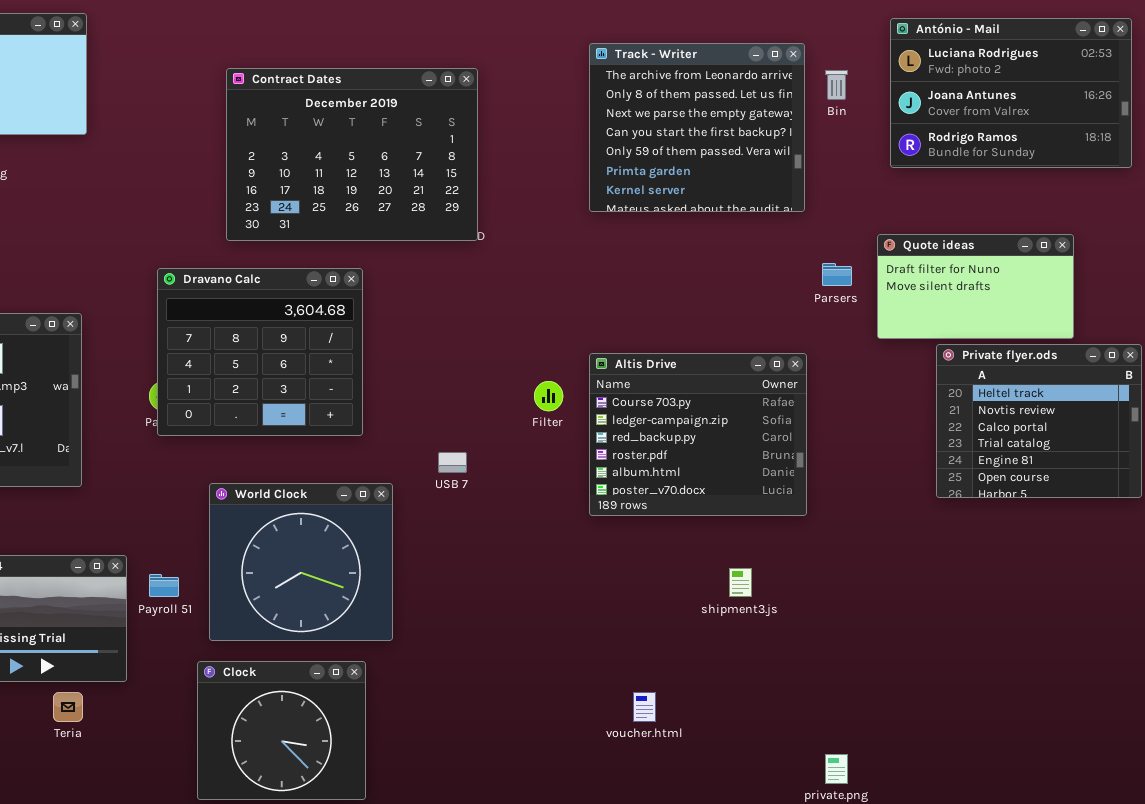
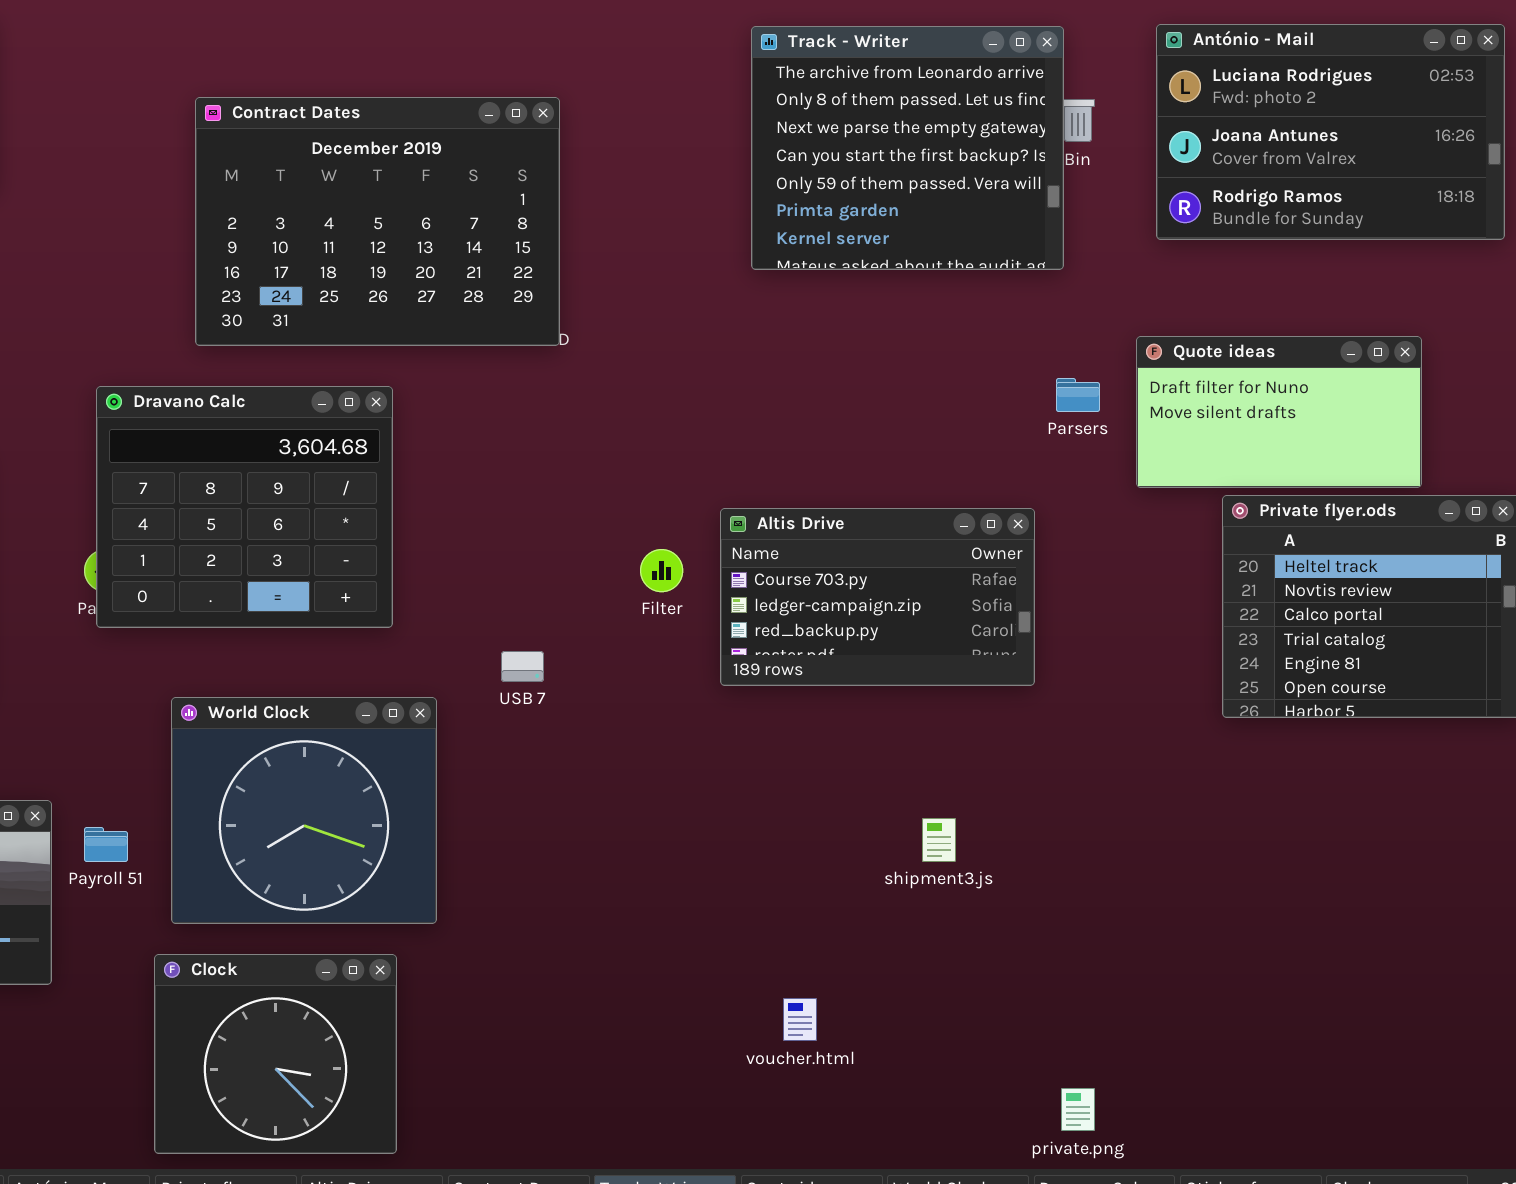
Track - Writer: [589,43,805,212] -> [751,26,1064,270], moved
Altis Drive: [589,353,807,516] -> [720,508,1035,686], resized

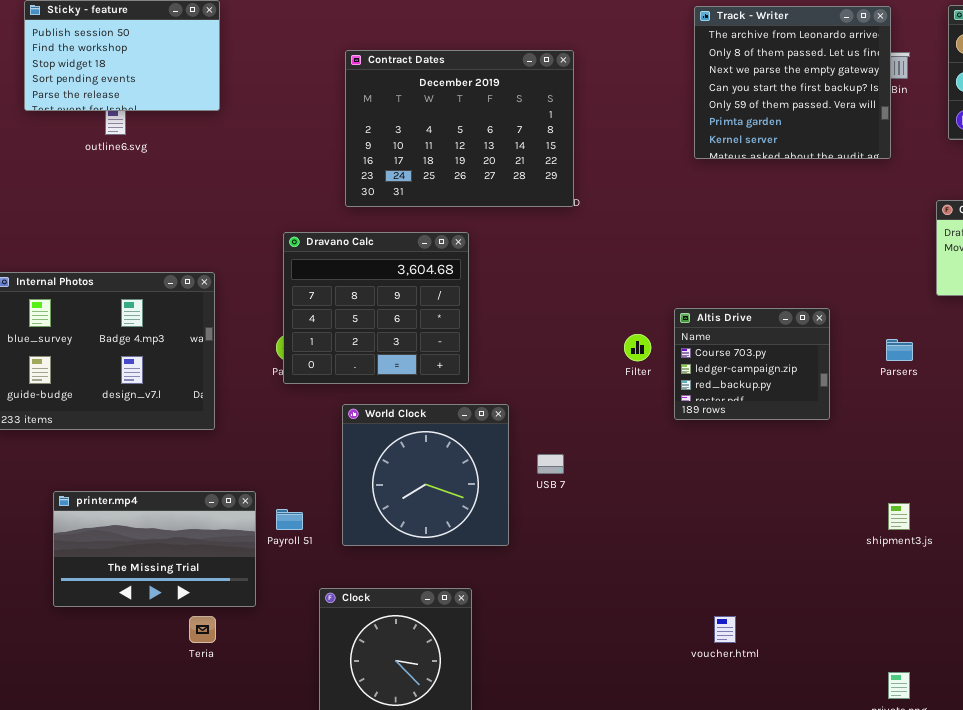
Parsers: [1056,378,1100,412] -> [886,339,913,361], moved
Altis Drive: [720,508,1035,686] -> [674,308,830,420], resized
USB 7: [501,651,544,682] -> [537,454,564,474], moved
World Clock: [171,697,437,924] -> [342,404,509,546], moved
shipment3.js: [922,818,956,862] -> [888,503,910,530], moved

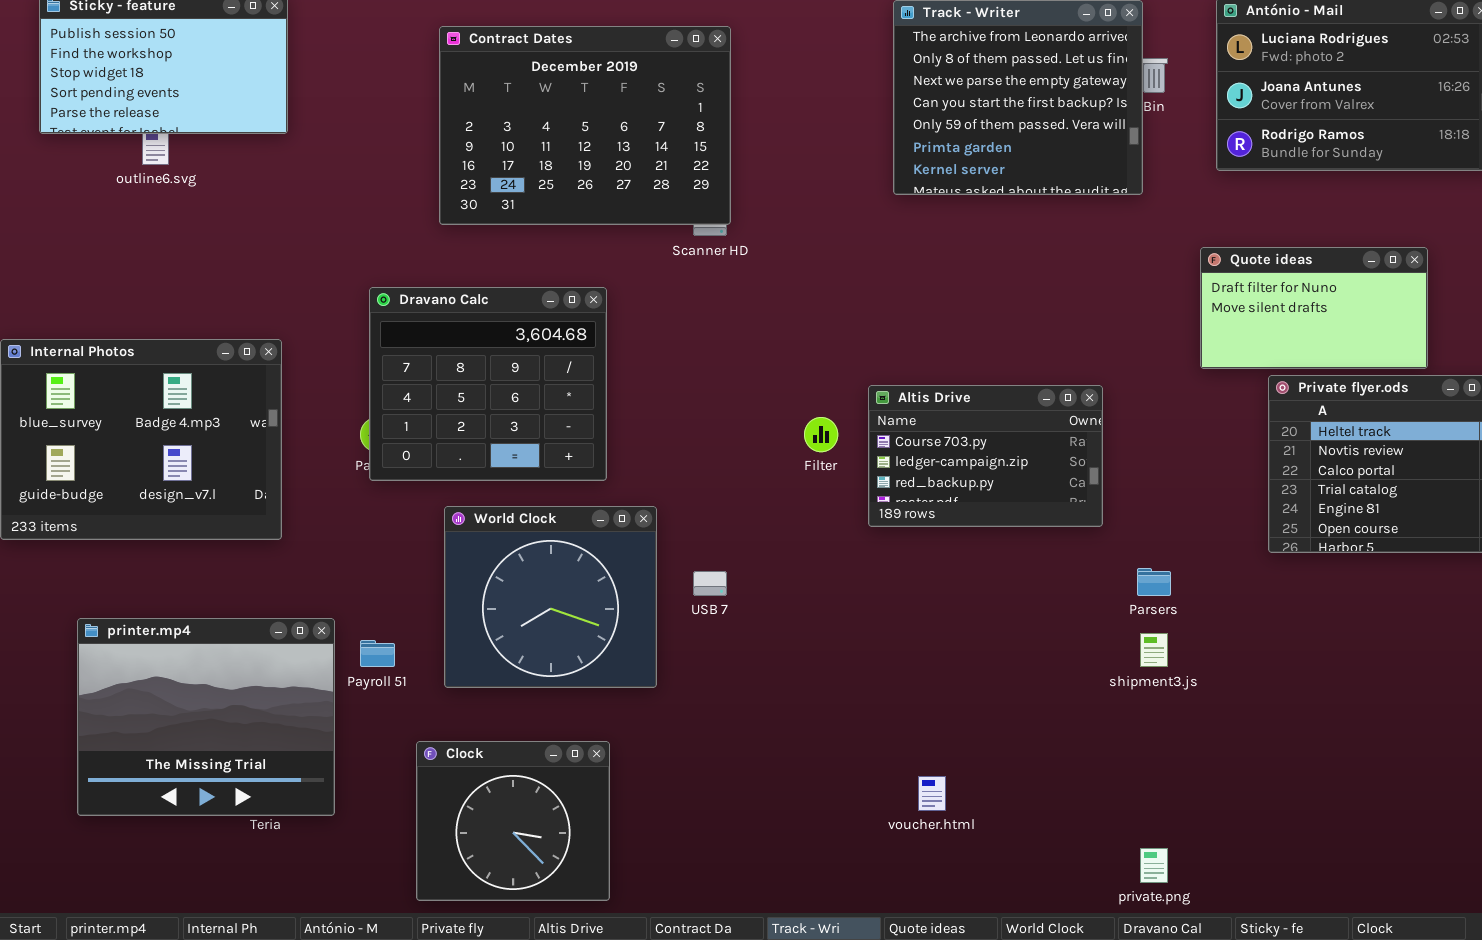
Contract Dates: [345,50,574,207] -> [439,26,731,225], moved
Altis Drive: [674,308,830,420] -> [868,385,1103,527], resized
Parsers: [886,339,913,361] -> [1137,568,1171,596], moved
printer.mp4: [53,491,256,607] -> [77,618,335,816], resized

